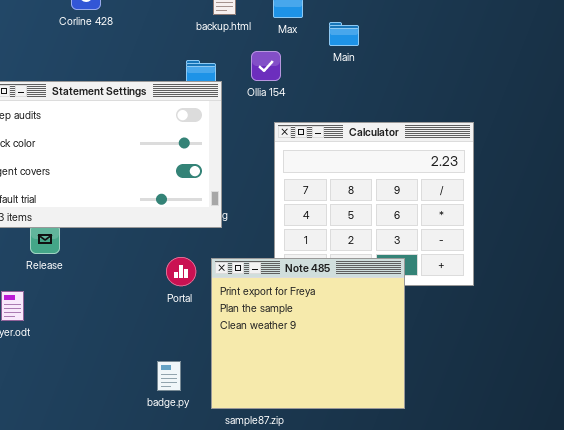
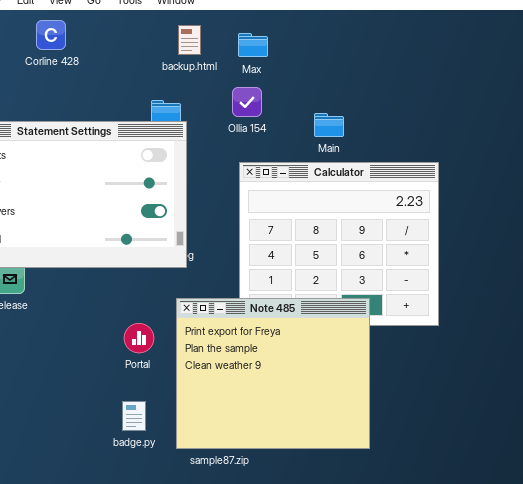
Main: [329,22,359,46] -> [314,113,344,137], moved
Ollia 154: [251,51,281,81] -> [232,87,262,117], moved
Portal: [166,257,196,286] -> [124,323,154,353], moved

